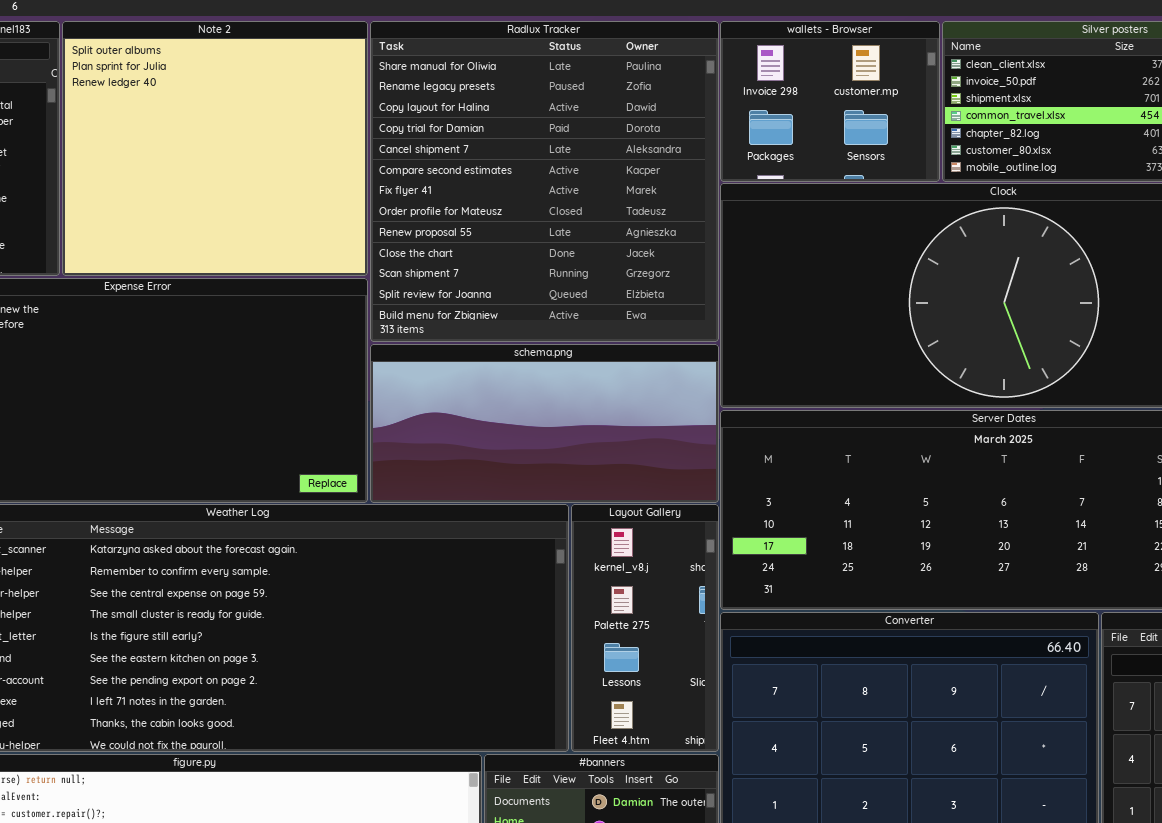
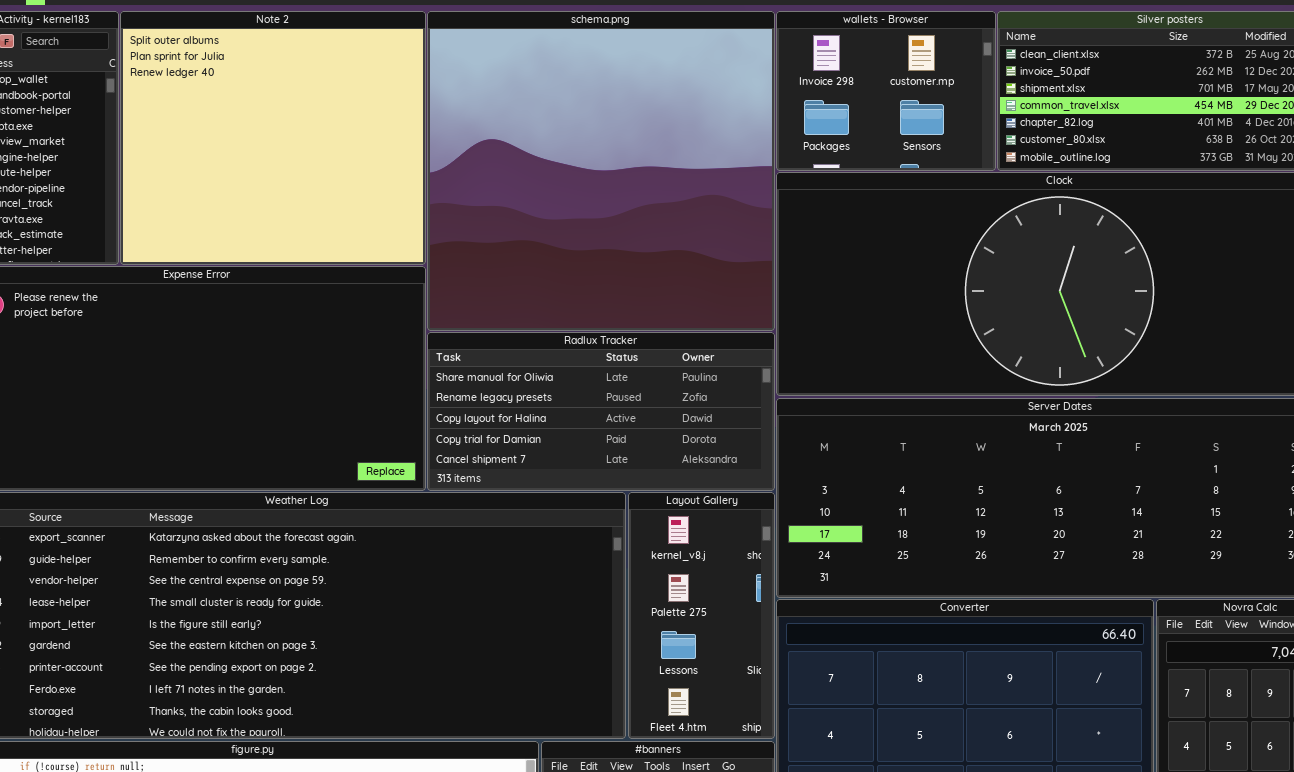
Radlux Tracker: [370,21,719,342] -> [427,332,775,491], moved, resized
schema.png: [370,344,719,503] -> [427,11,775,331], moved, resized

